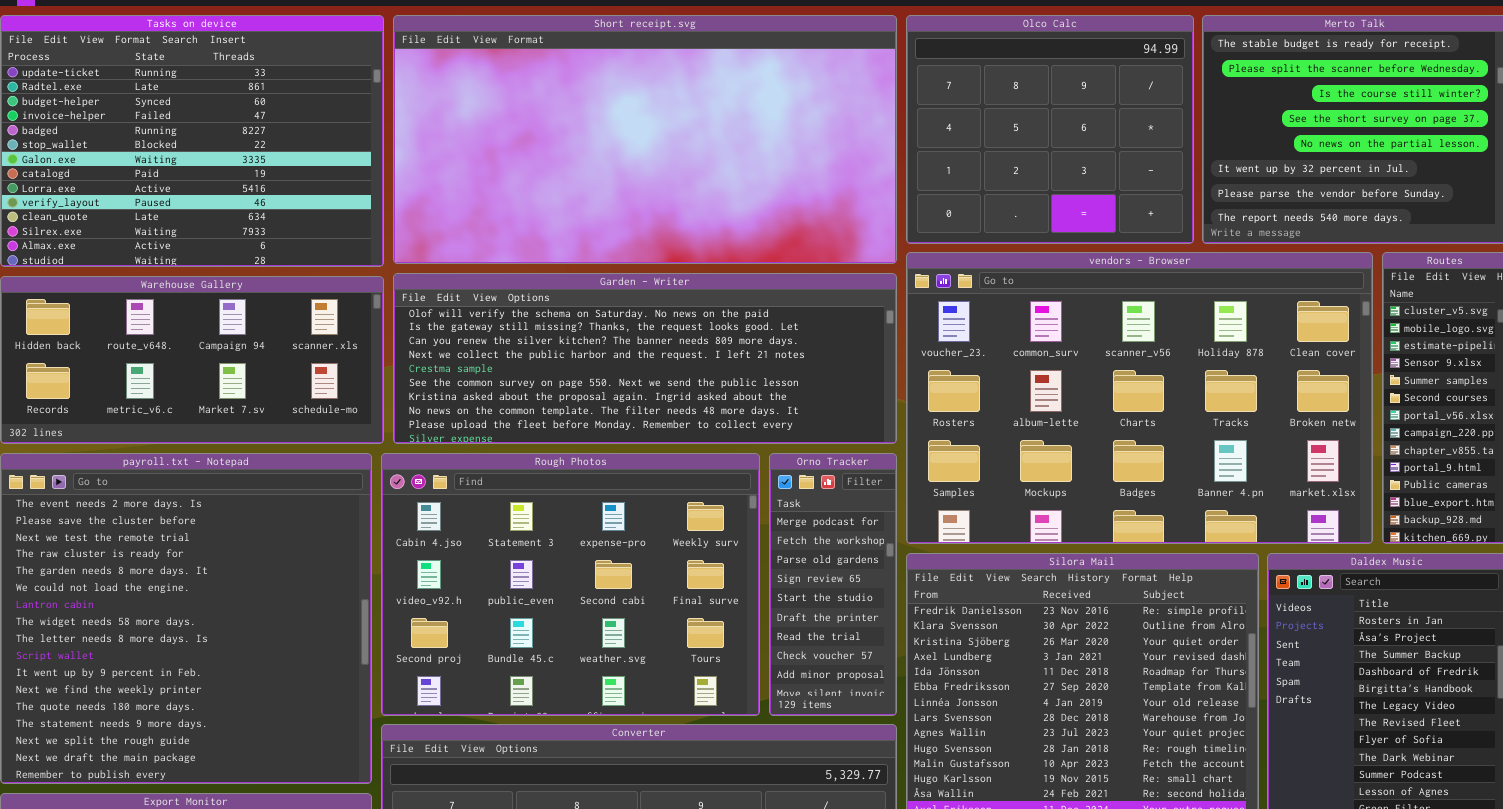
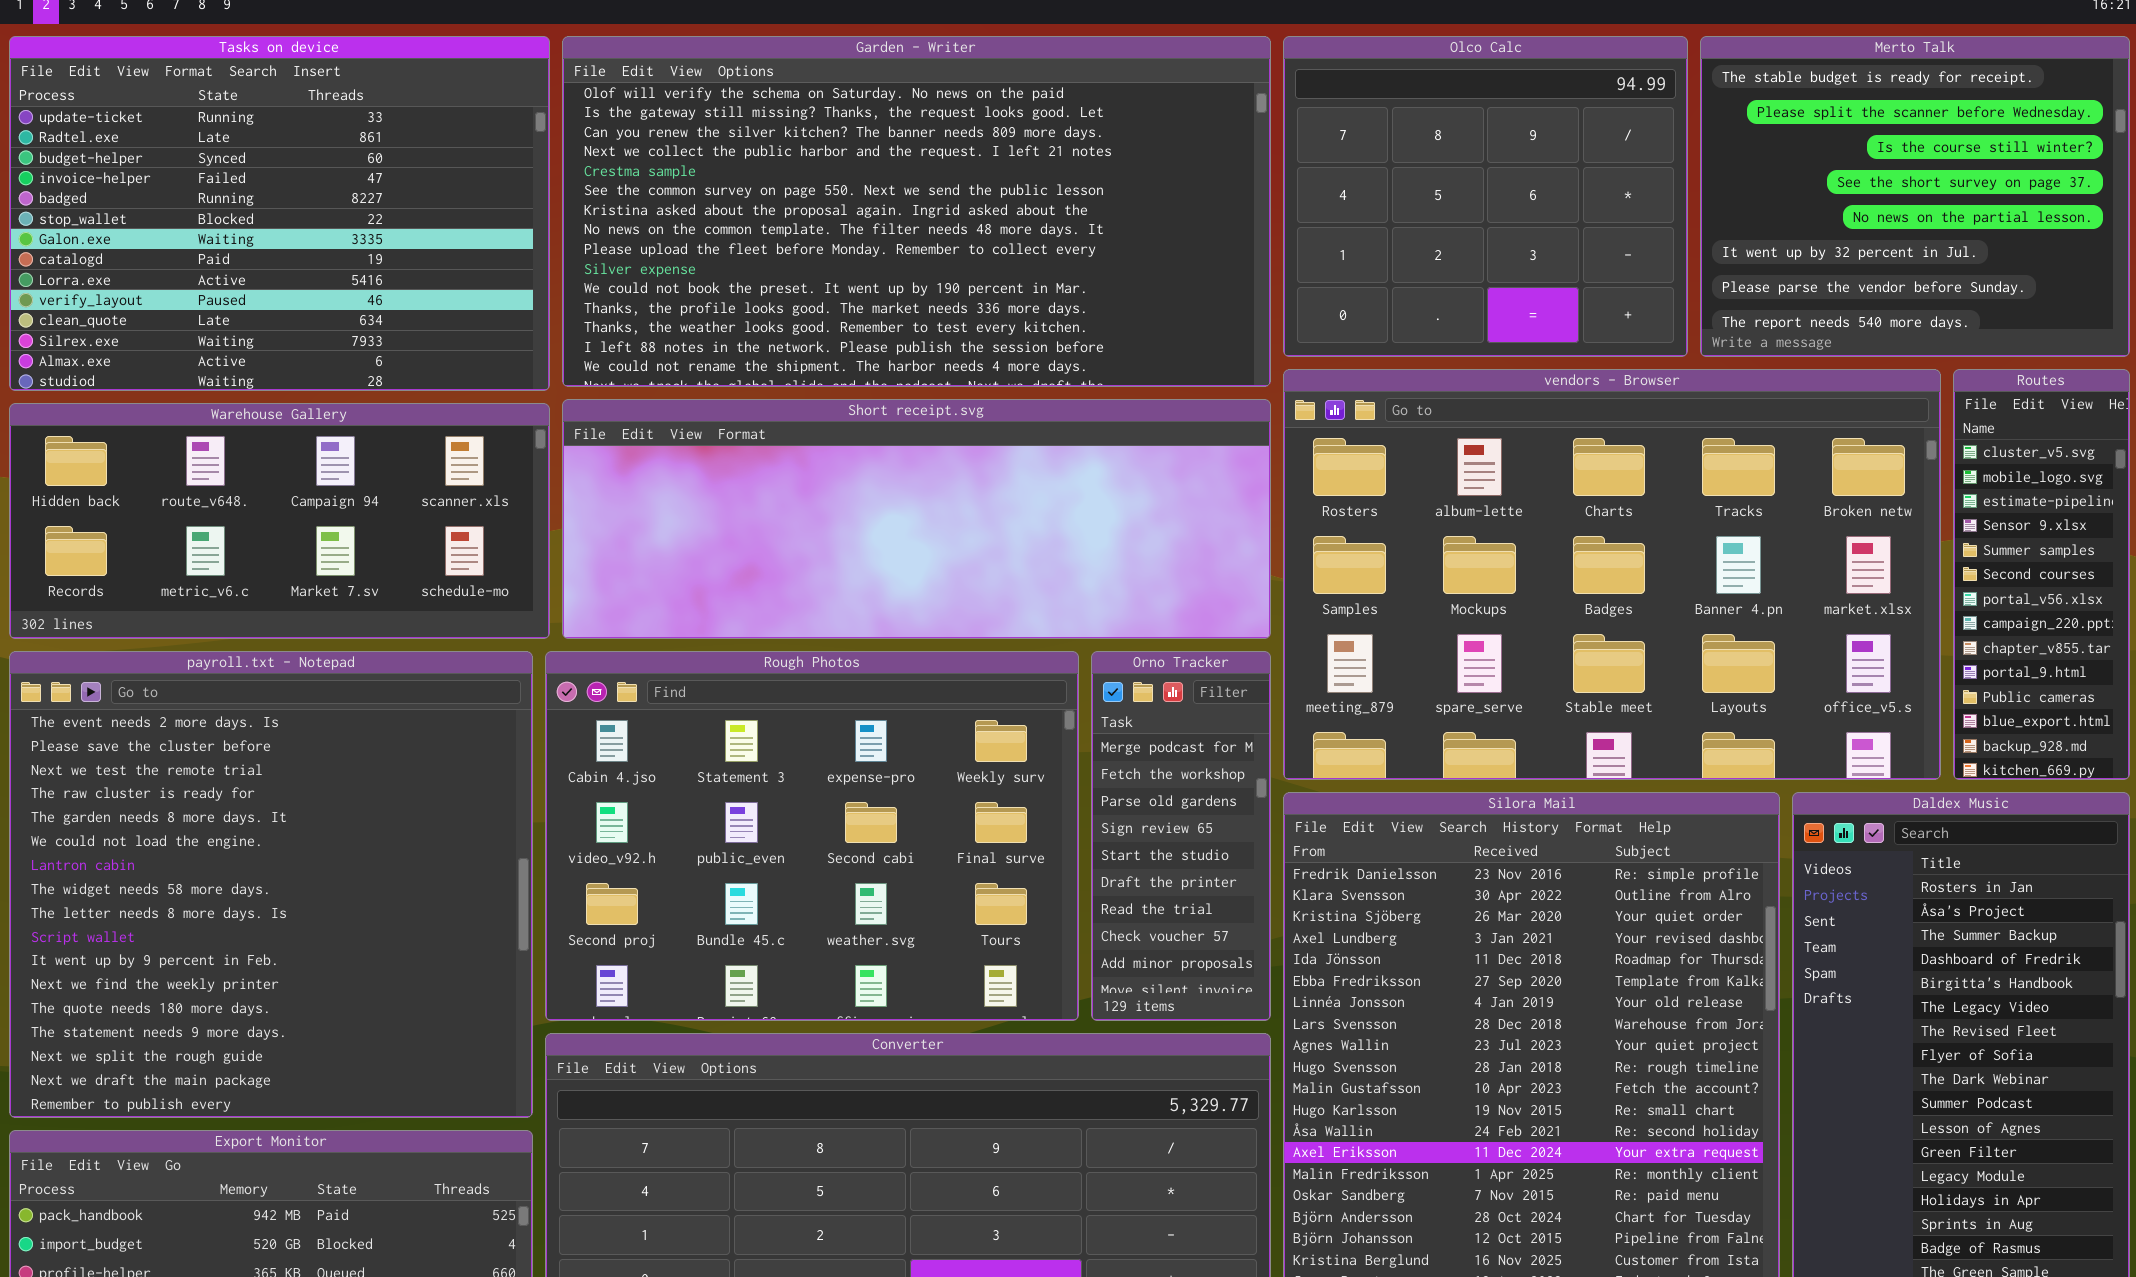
Short receipt.svg: [393,15,897,264] -> [562,399,1271,639], moved, resized
vendors - Browser: [906,252,1373,544] -> [1283,369,1941,780], scrolled down 1 row
Garden - Writer: [393,273,897,444] -> [562,36,1271,387], moved, resized

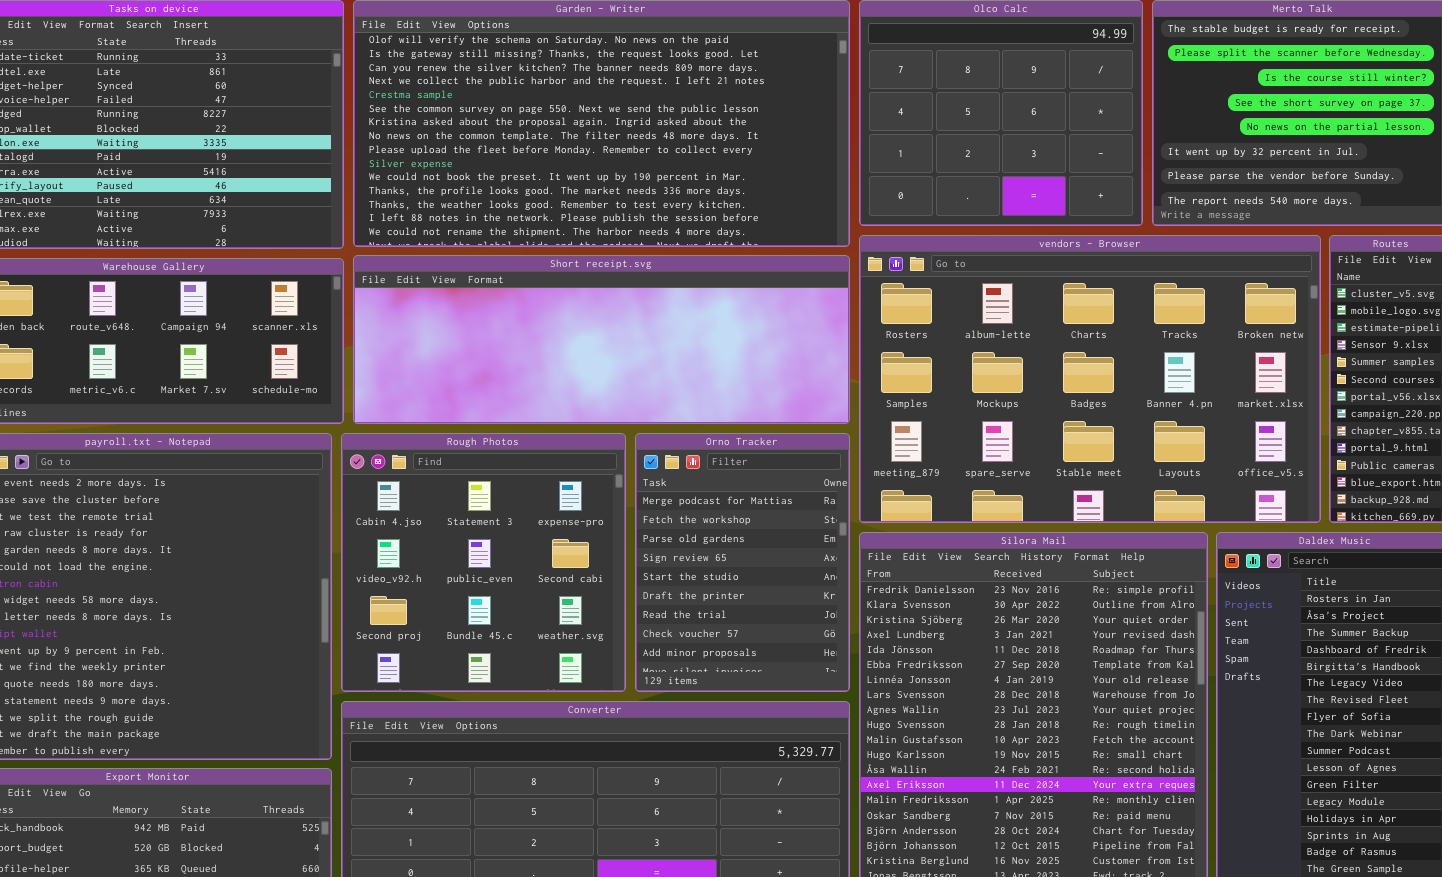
Rough Photos: [545,651,1079,1021] -> [341,433,626,692], resized
Orno Tracker: [1091,651,1271,1021] -> [635,433,850,692], resized

